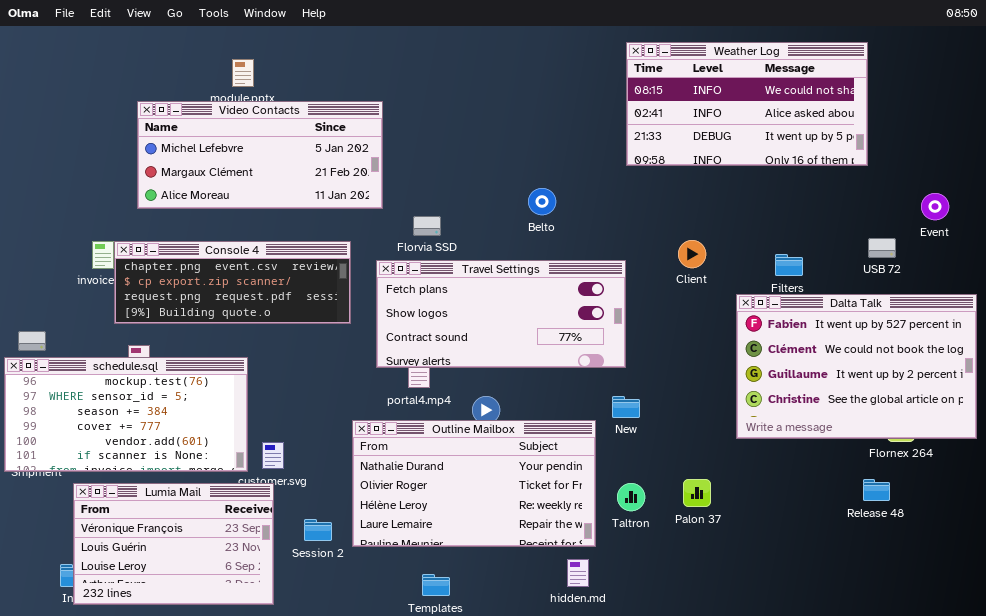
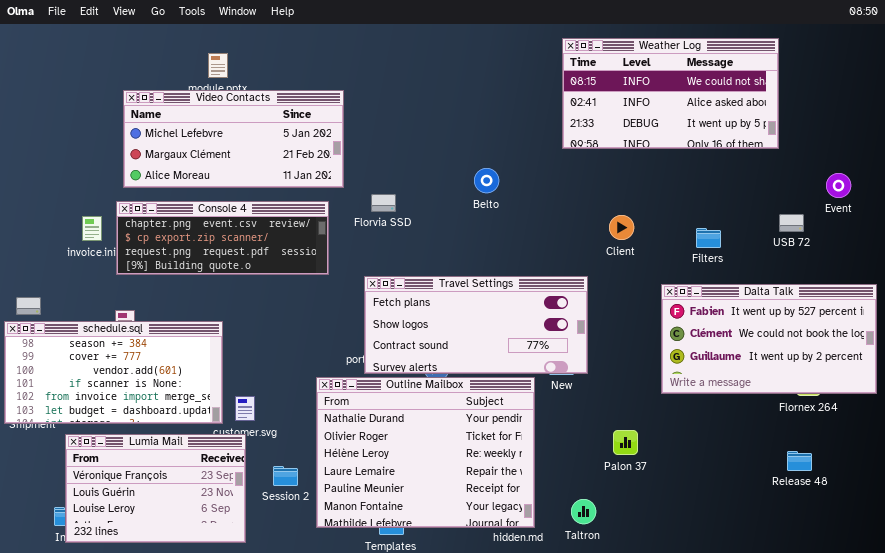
Console 4: [114,241,351,324] -> [116,201,329,275], moved
Travel Settings: [376,260,626,368] -> [364,276,588,374], moved
Dalta Talk: [736,294,977,439] -> [661,284,877,394], resized
schedule.sql: [4,357,248,472] -> [4,321,223,424], scrolled down 2 rows
Outline Mailbox: [352,420,596,547] -> [316,377,535,528], resized
Release 48: [863,479,890,501] -> [787,451,812,471], moved
Taltron: [617,483,645,511] -> [571,499,596,524], moved

